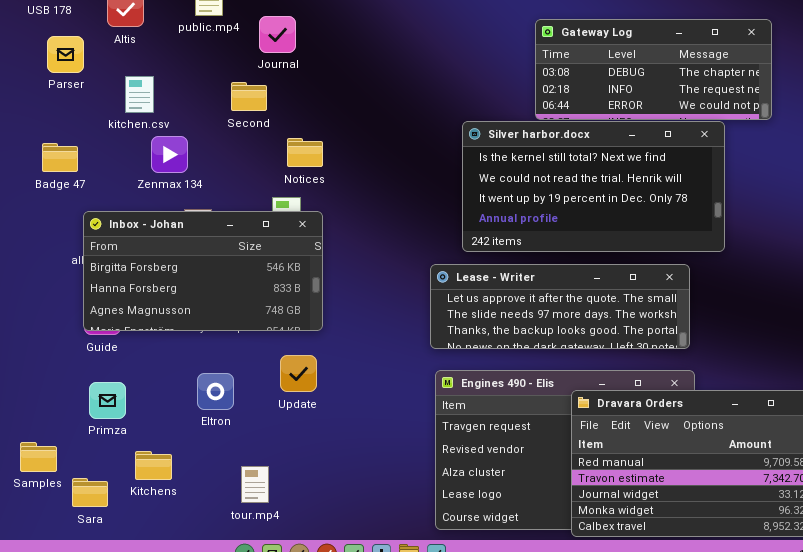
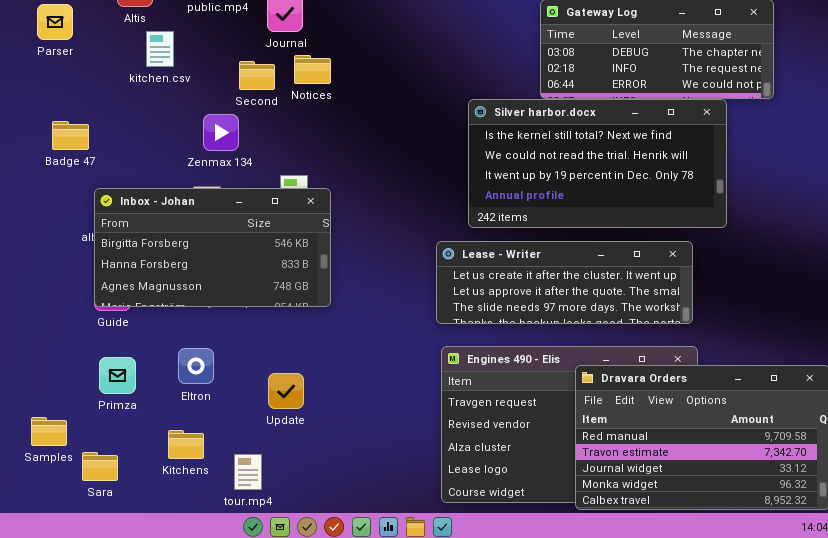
Parser: [47,36,84,73] -> [37,4,73,40], moved
kitchen.csv: [125,76,154,113] -> [146,31,174,67], moved
Zenmax 134: [151,136,188,173] -> [203,114,239,151], moved
Notices: [287,138,323,167] -> [294,55,331,84], moved
Lease - Writer: [430,264,690,349] -> [436,241,693,324], scrolled up 1 row
Update: [280,355,317,392] -> [268,373,304,409], moved
Eltron: [197,373,234,410] -> [178,348,214,384], moved
Kitchens: [135,451,172,480] -> [168,430,204,459], moved
tour.mp4: [241,466,269,503] -> [234,454,262,490], moved

